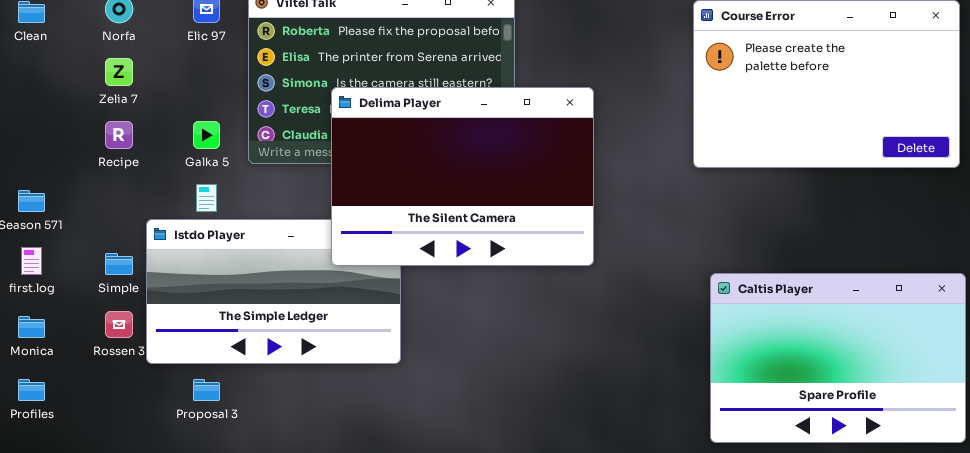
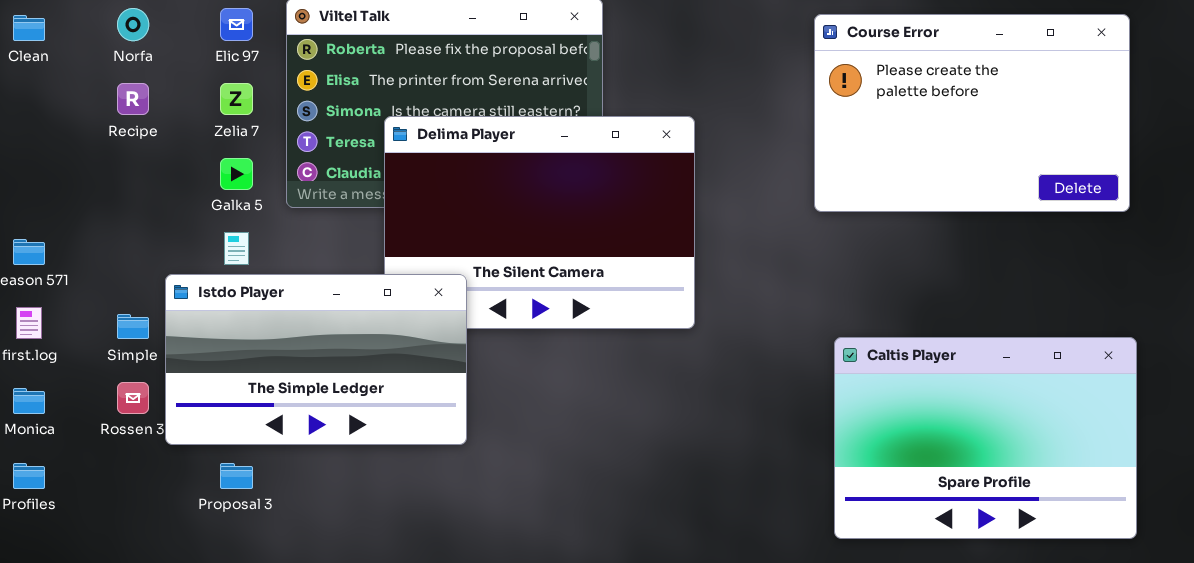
Zelia 7: [105,58,133,86] -> [220,83,253,115], moved
Recipe: [105,121,133,149] -> [117,83,149,115], moved
Istdo Player: [146,219,401,364] -> [165,274,467,445], raised

